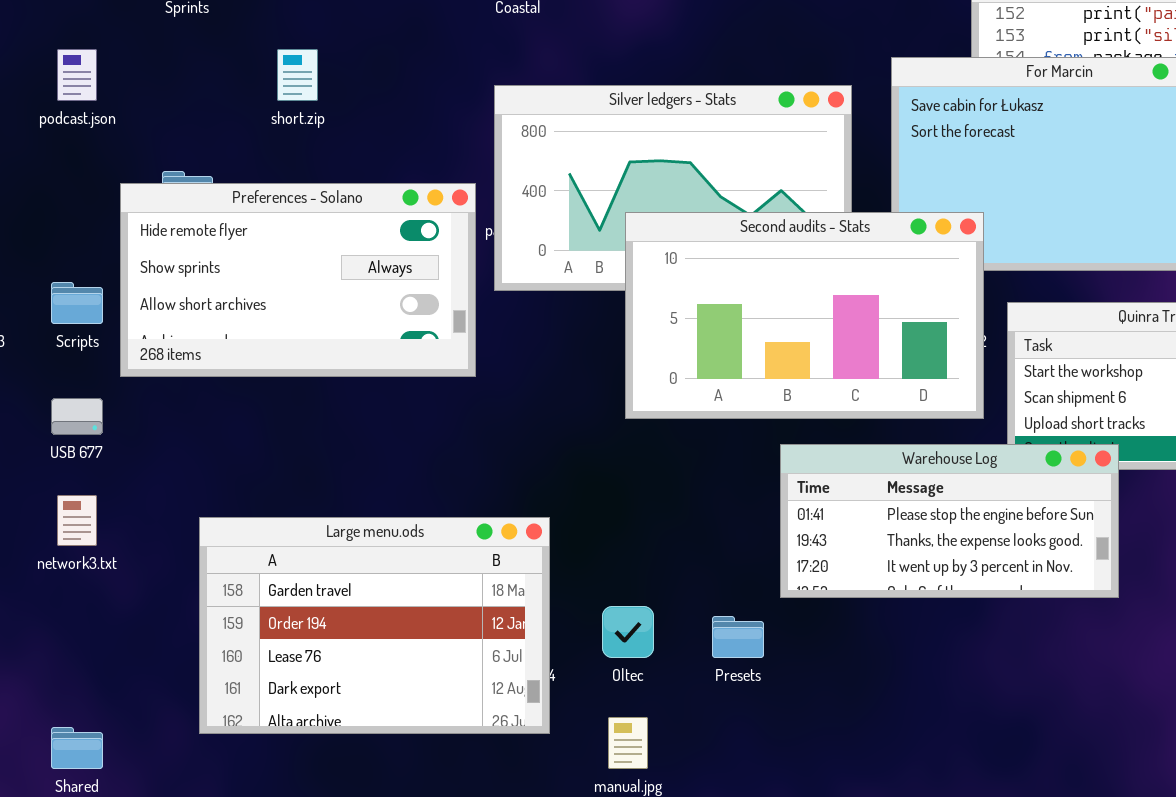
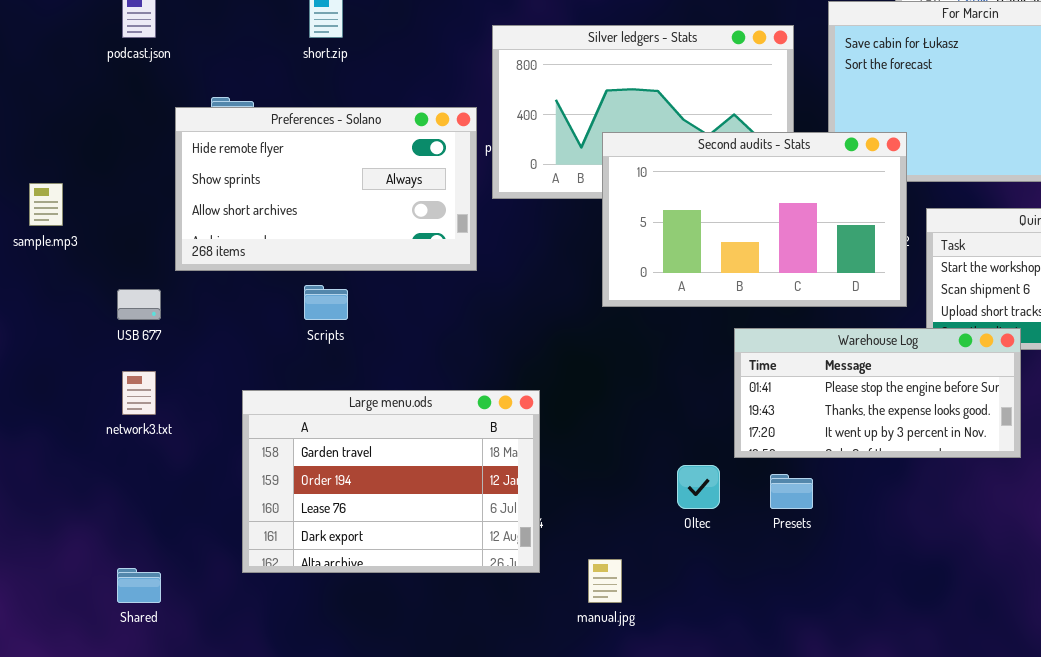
Scripts: [51,282,103,324] -> [304,285,348,320], moved
Oltec: [602,606,654,658] -> [677,465,720,509], moved
Presets: [712,616,764,658] -> [770,474,813,509], moved

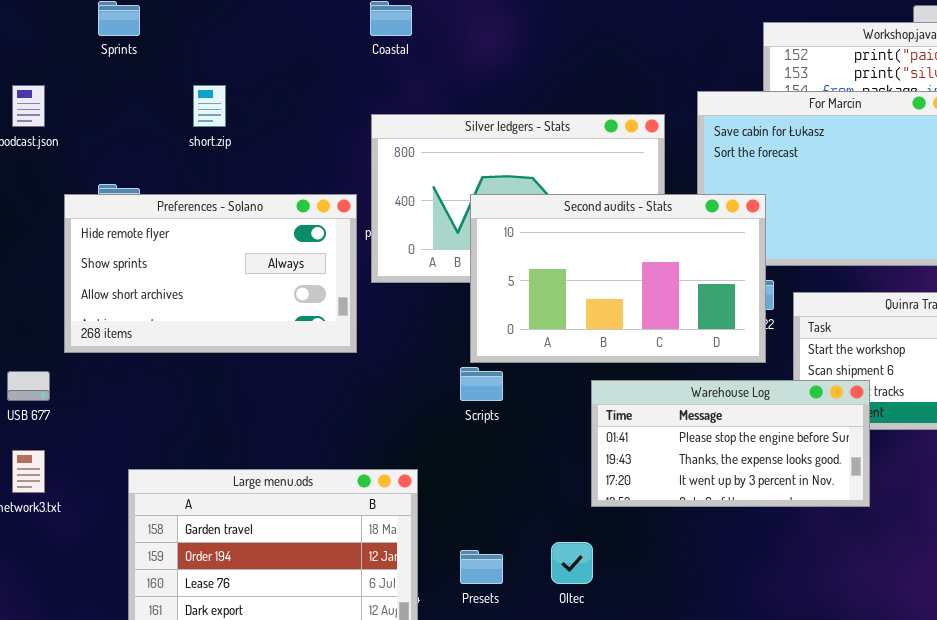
Second audits - Stats: [602,132,907,307] -> [470,194,766,363], moved
Scripts: [304,285,348,320] -> [460,367,503,401], moved
Warehouse Log: [734,328,1021,458] -> [591,380,870,507], moved
Presets: [770,474,813,509] -> [460,550,503,584], moved

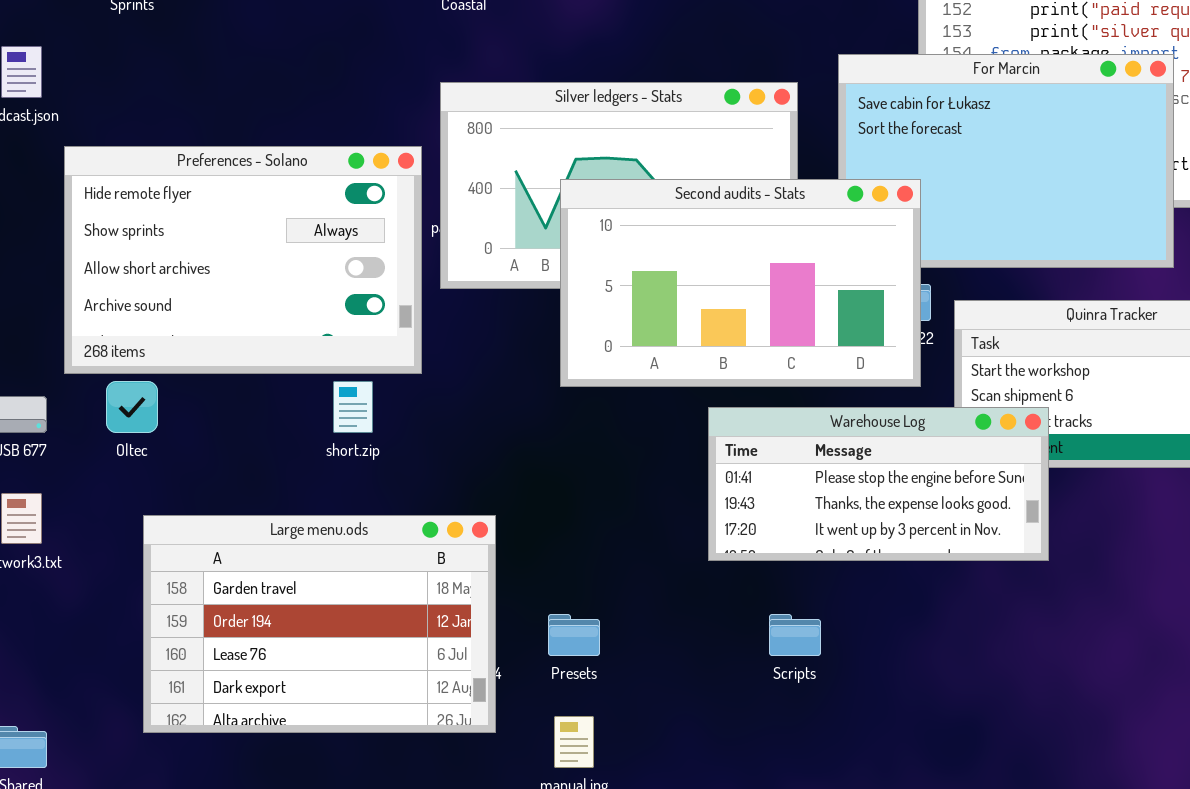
short.zip: [193,85,226,127] -> [333,381,373,433], moved
Preferences - Solano: [64,194,357,353] -> [64,146,422,374], resized
Scripts: [460,367,503,401] -> [769,614,821,656], moved
Oltec: [551,542,593,584] -> [106,381,158,433], moved

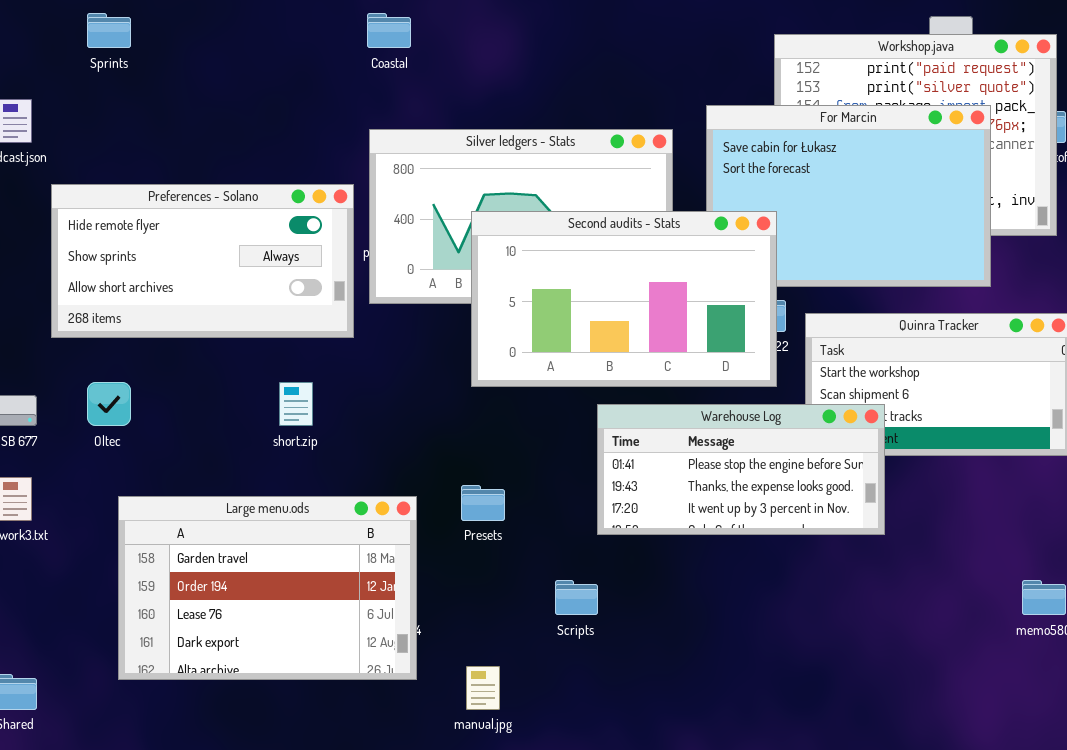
Preferences - Solano: [64,146,422,374] -> [51,184,354,338], resized
Presets: [548,614,600,656] -> [461,485,505,521], moved
Scripts: [769,614,821,656] -> [555,580,598,615], moved

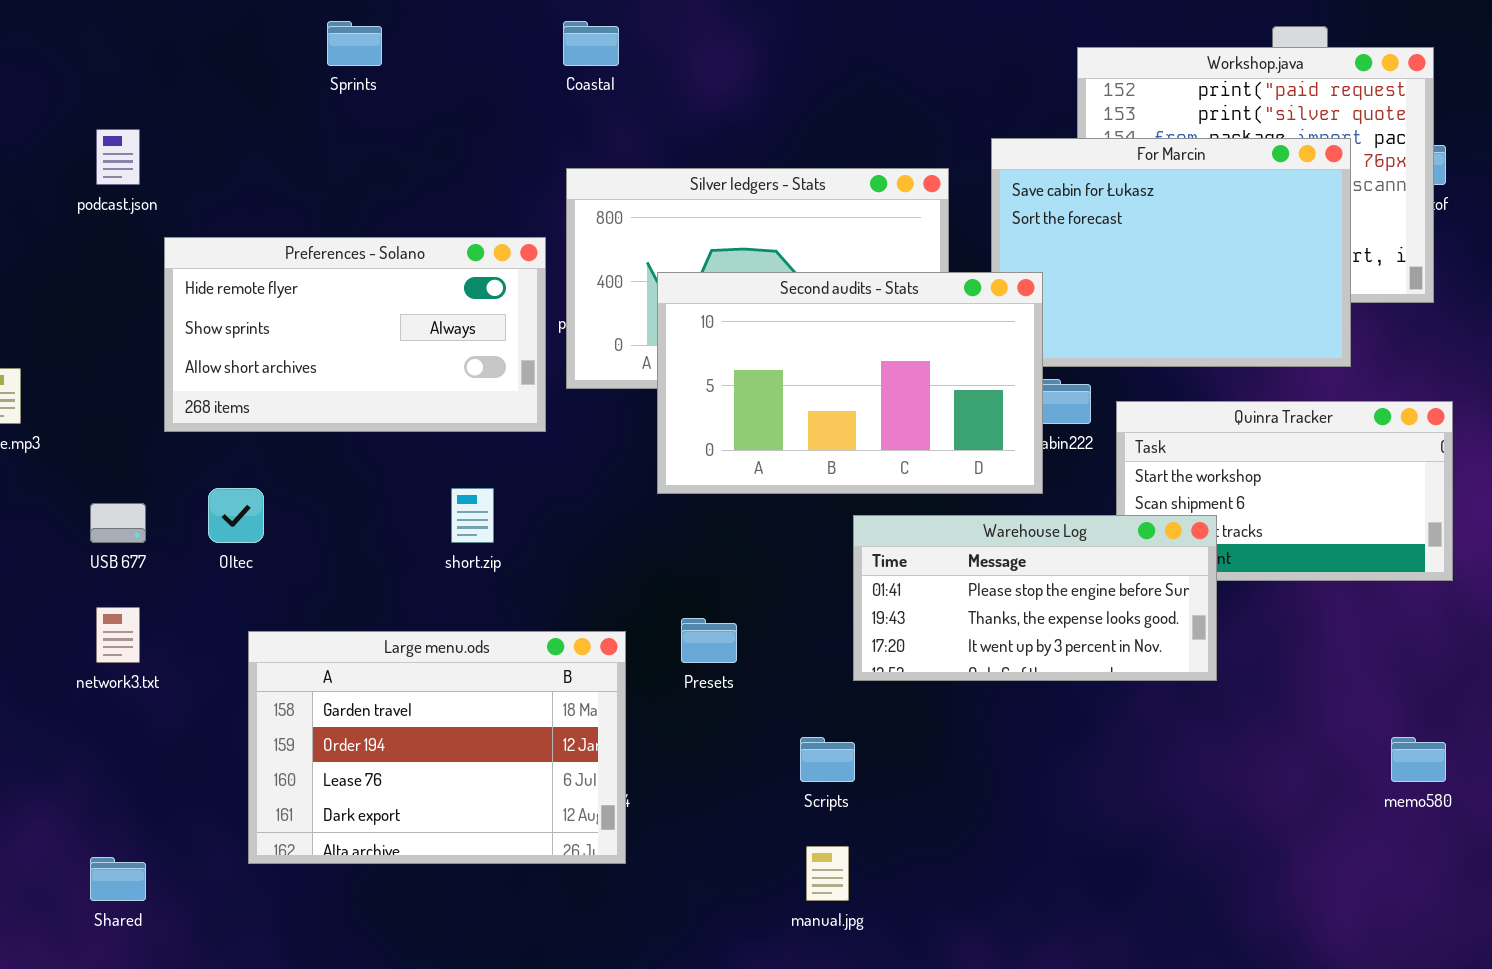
Sprints: [87,13,131,48] -> [327,21,382,66], moved
Second audits - Stats: [471,211,777,387] -> [657,272,1043,494], moved
manual.jpg: [466,666,500,710] -> [806,846,849,901], moved

